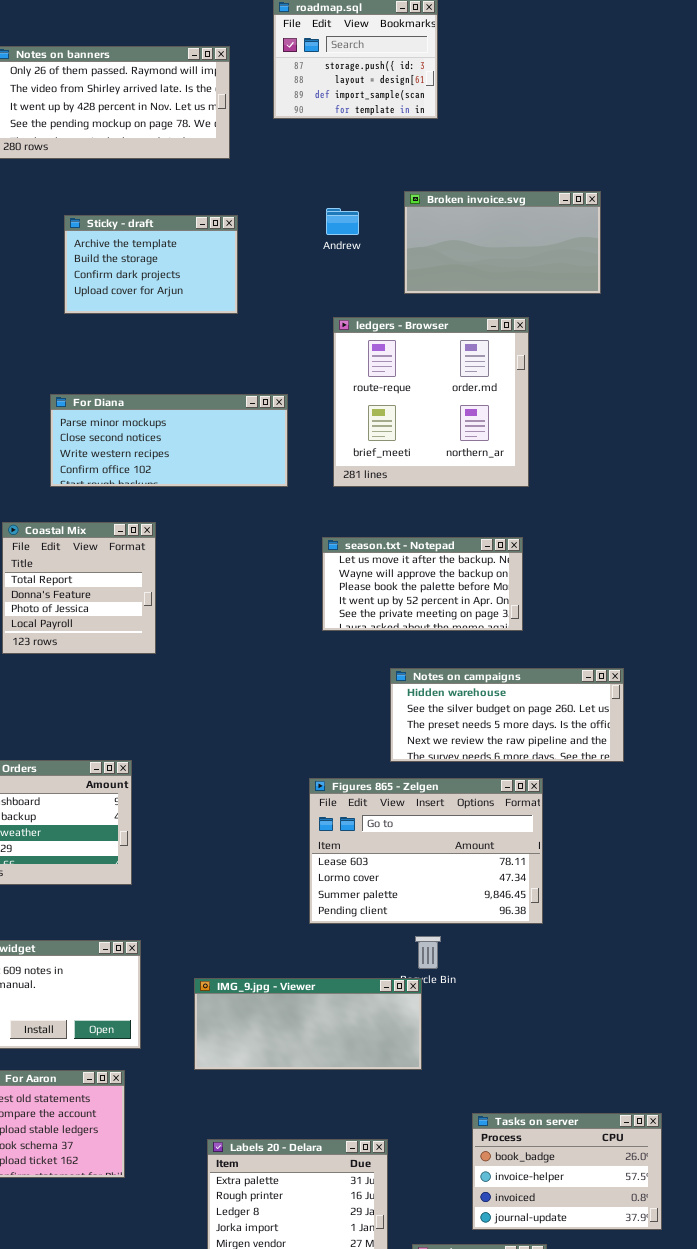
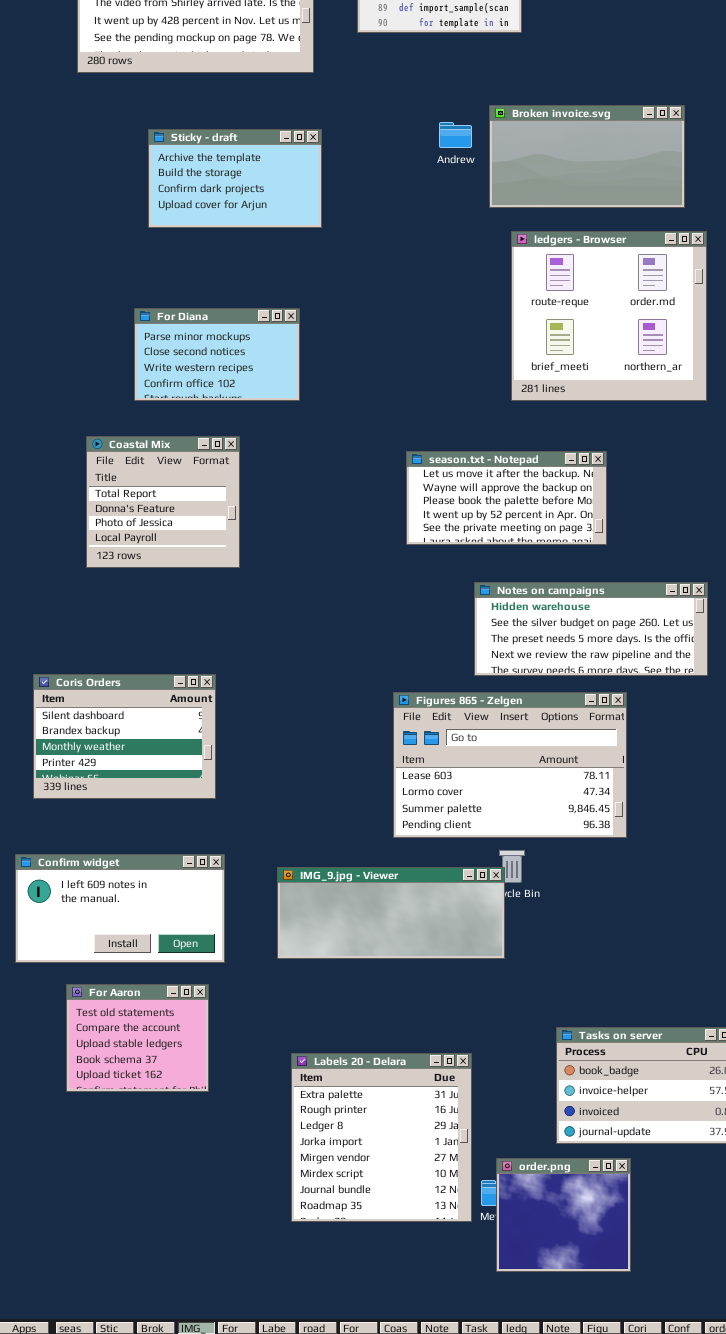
Andrew: [326,208,359,235] -> [439,122,472,148], moved
ledgers - Browser: [333,317,529,487] -> [511,231,707,401], moved
For Diana: [50,394,288,487] -> [134,308,300,401], resized
IMG_9.jpg - Viewer: [194,978,422,1070] -> [277,867,505,959], moved

